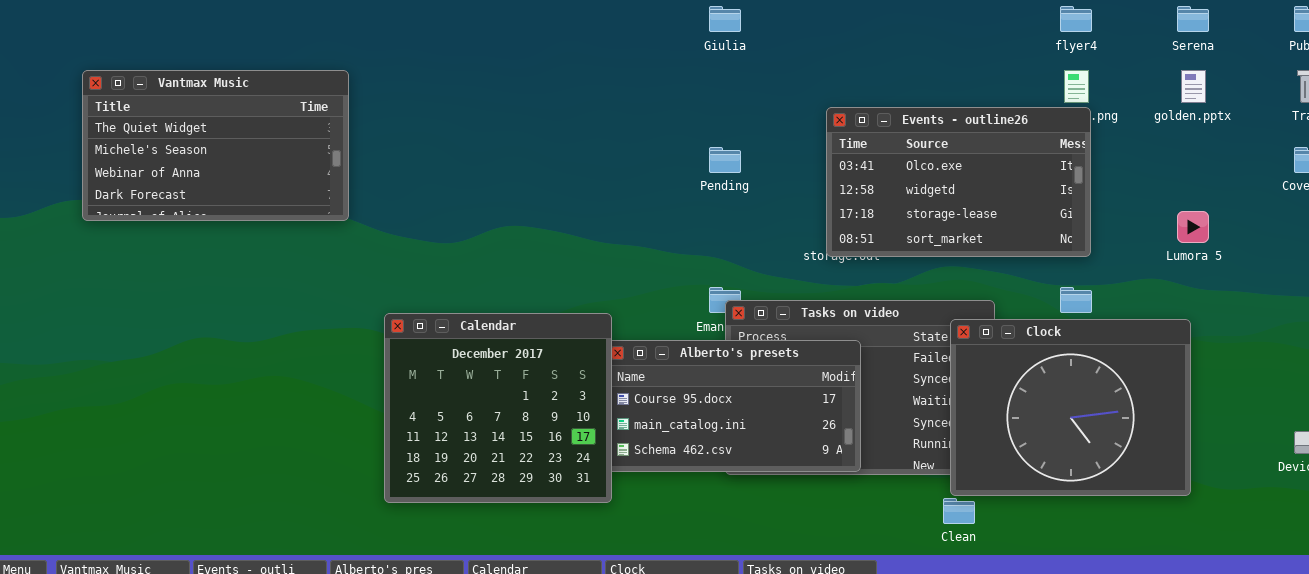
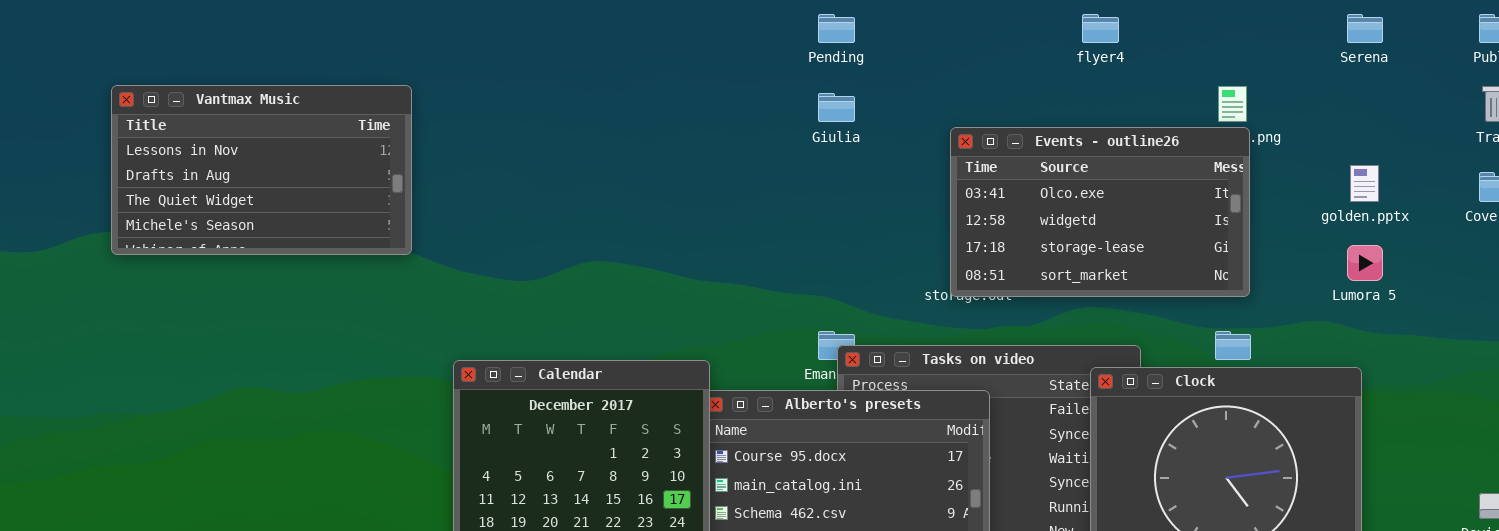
Giulia: [709,6,741,32] -> [818,93,855,122], moved
flyer4: [1060,6,1092,32] -> [1082,14,1119,43], moved
Vantmax Music: [82,70,349,221] -> [111,85,412,255], scrolled up 2 rows
golden.pptx: [1181,70,1206,103] -> [1350,165,1379,202], moved
Pending: [709,147,741,173] -> [818,14,855,43], moved

